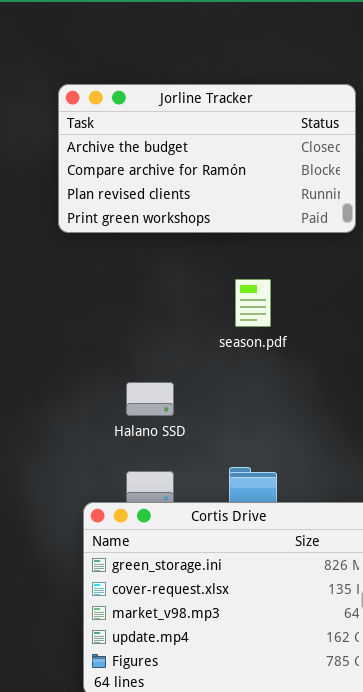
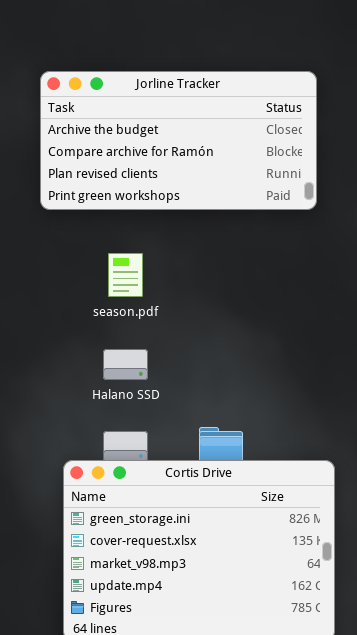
season.pdf: [235,279,271,327] -> [108,253,143,297], moved

